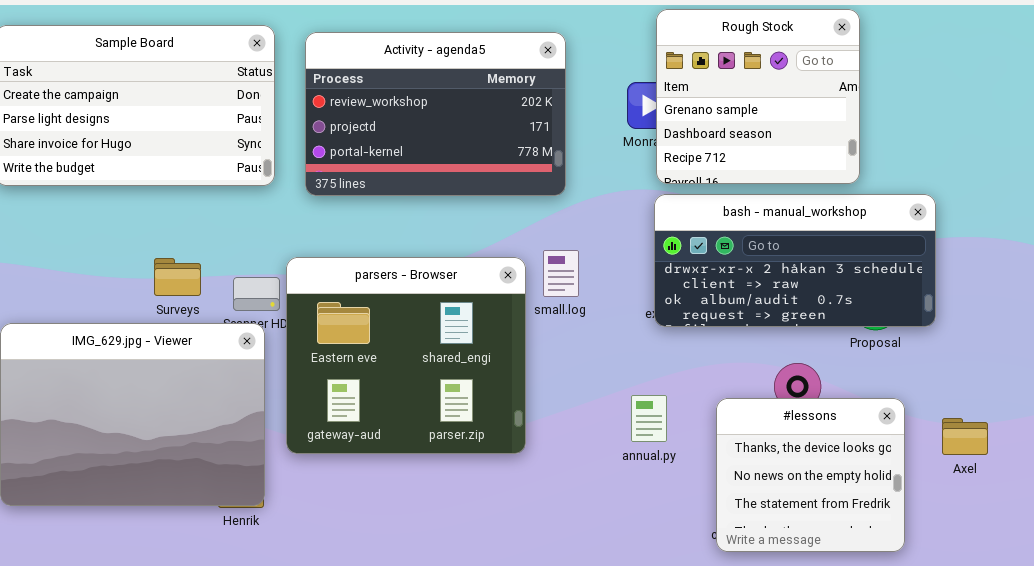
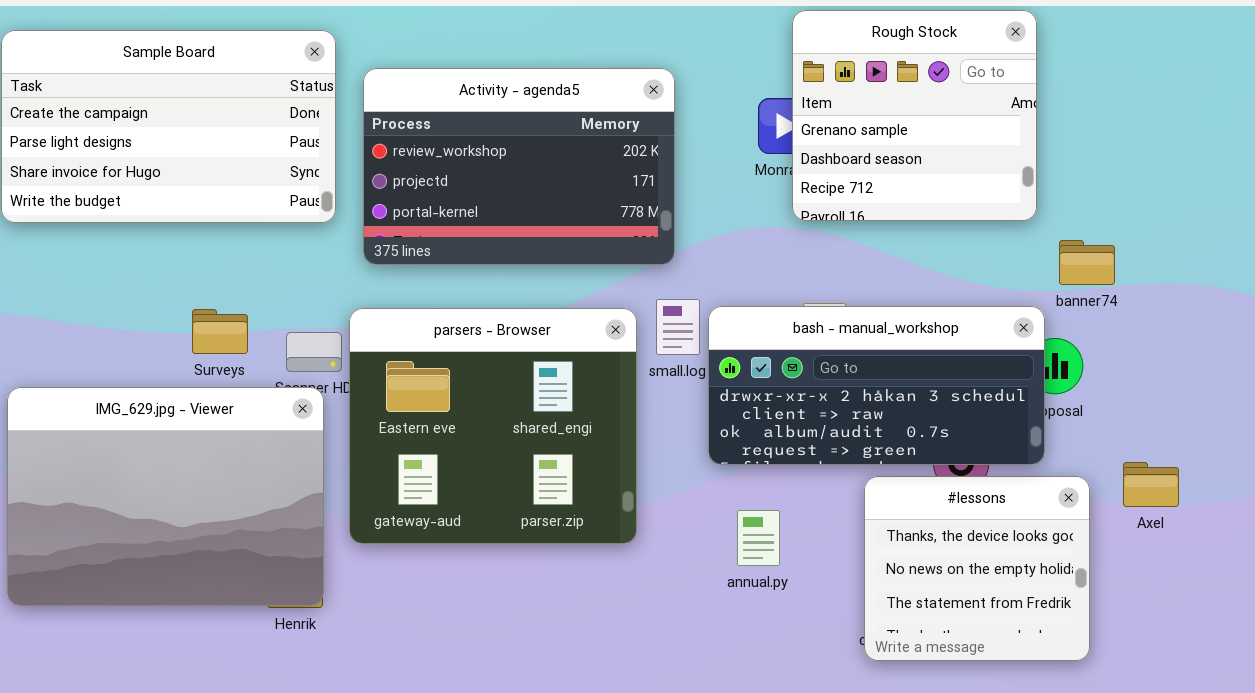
Activity - agenda5: [305,32,566,196] -> [363,68,675,265], moved
bash - manual_workshop: [654,194,936,327] -> [708,306,1045,465], moved
annual.py: [631,395,667,442] -> [737,510,780,566], moved
Axel: [942,418,988,455] -> [1123,462,1179,507], moved

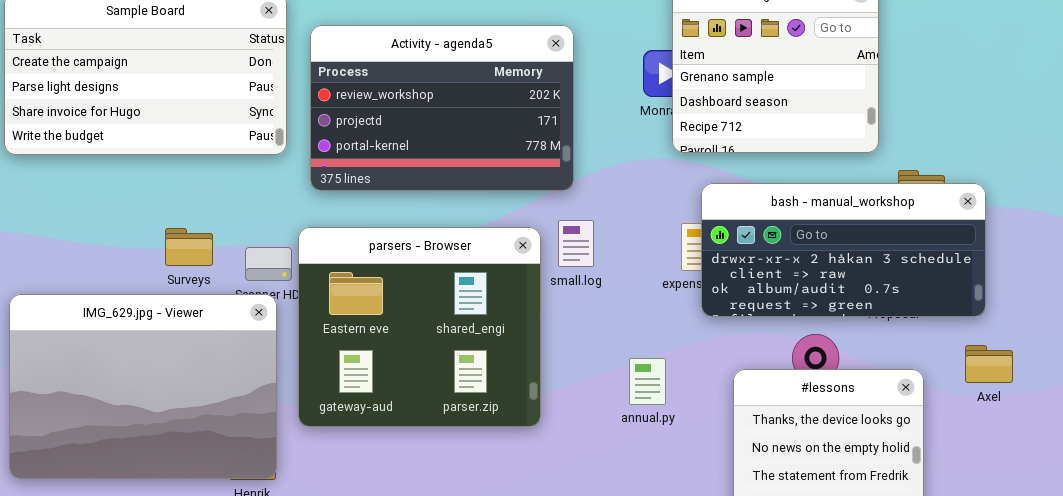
bash - manual_workshop: [708,306,1045,465] -> [701,183,986,317], moved
Axel: [1123,462,1179,507] -> [965,345,1013,383], moved
annual.py: [737,510,780,566] -> [629,358,666,405], moved

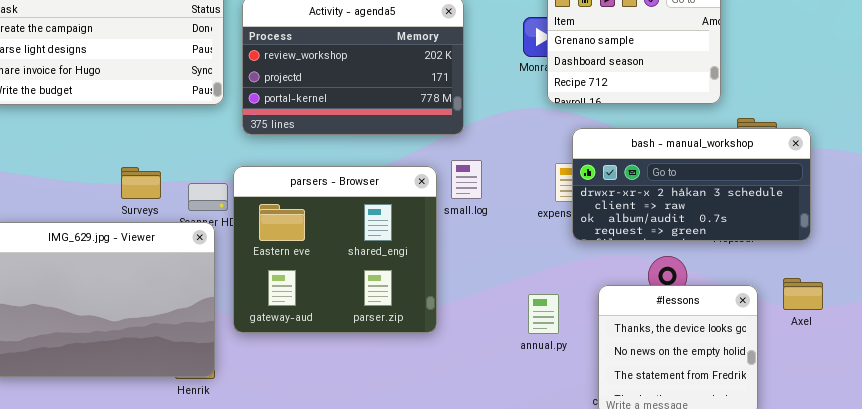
Axel: [965,345,1013,383] -> [783,278,823,310], moved
annual.py: [629,358,666,405] -> [528,294,559,334], moved

